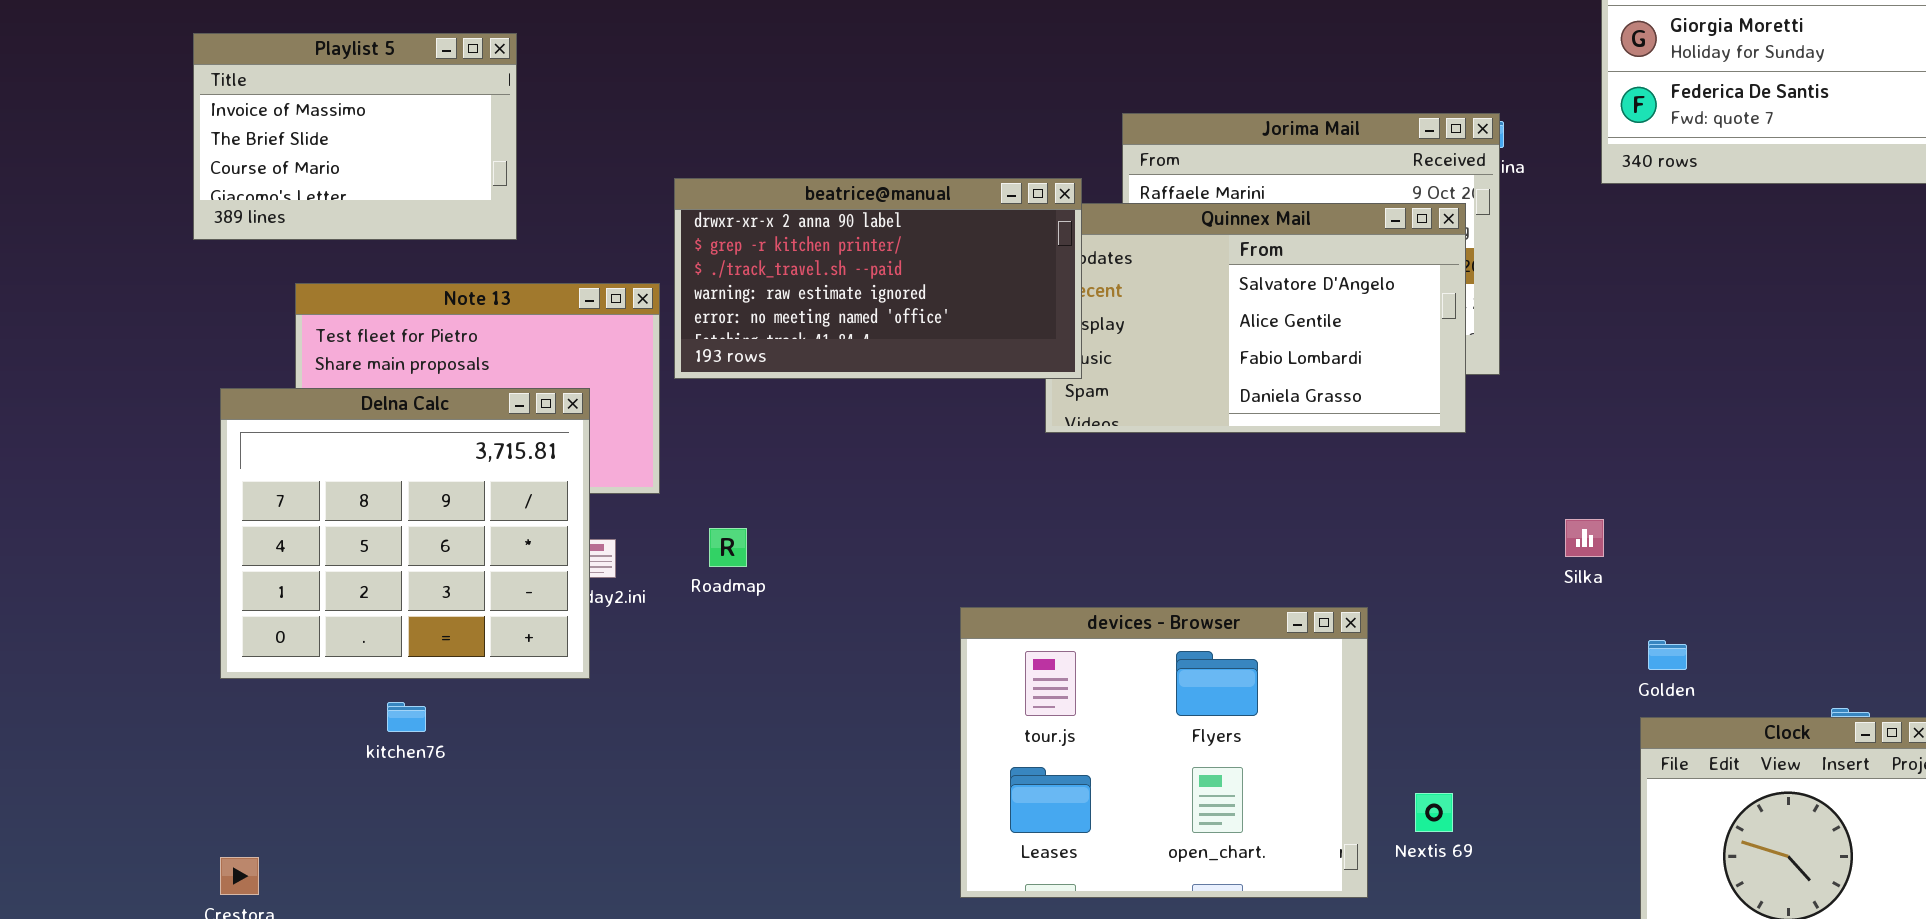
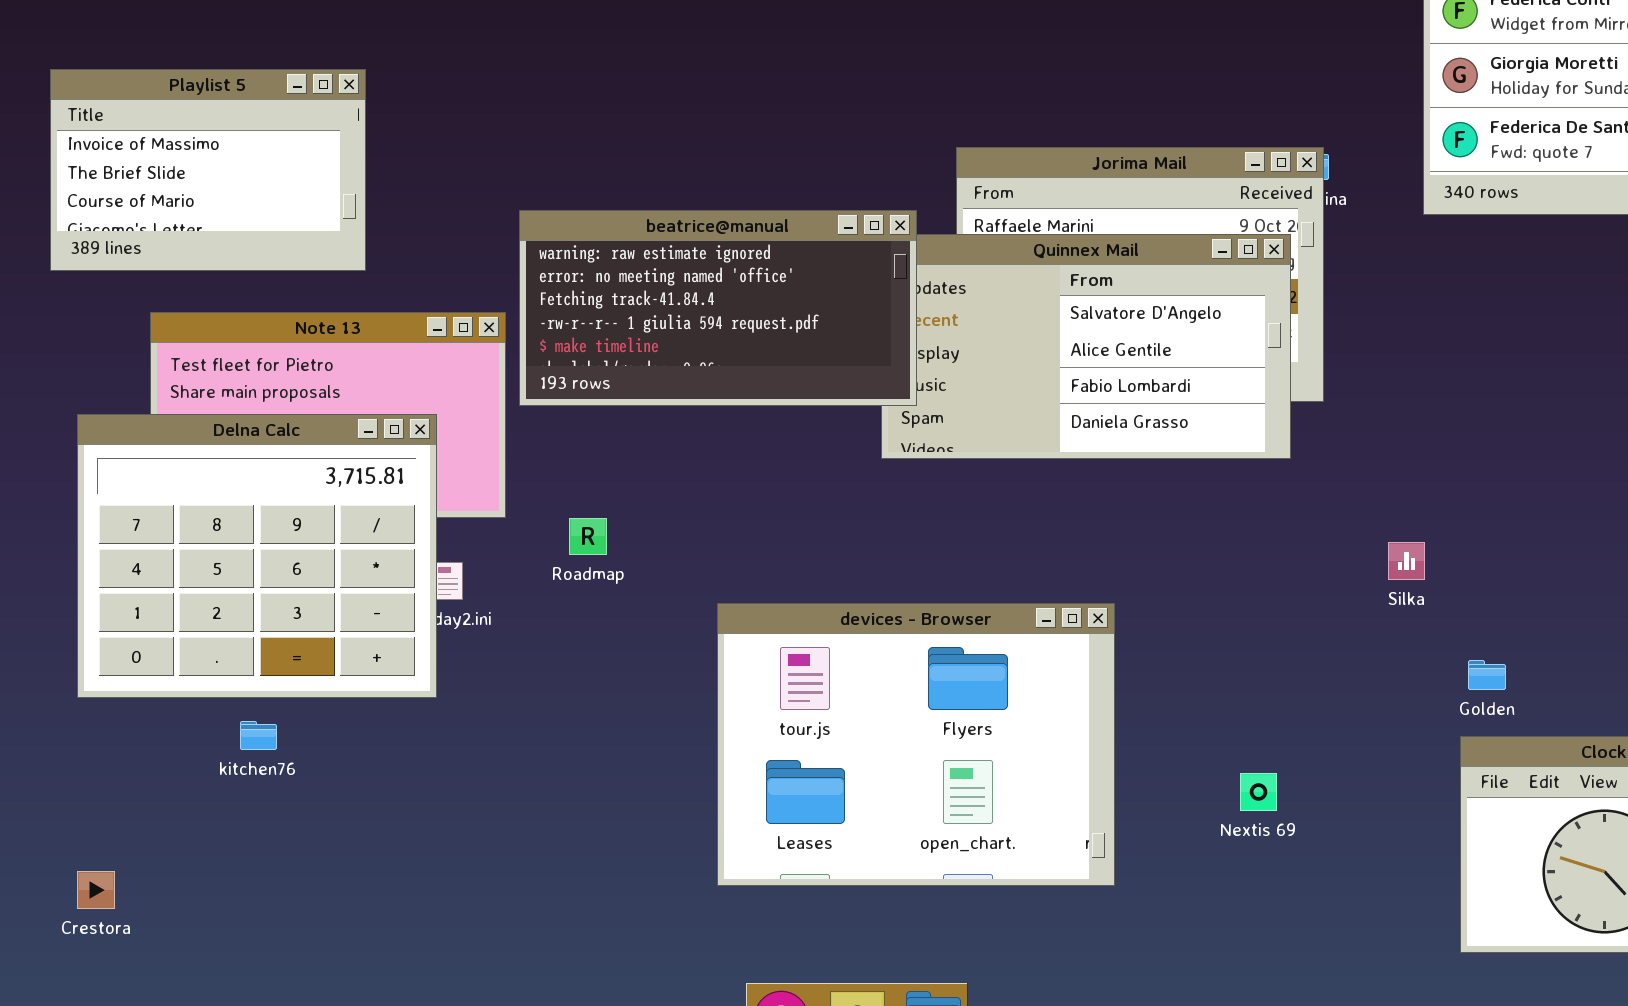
beatrice@manual: [674,178,1082,379] -> [519,210,917,406], scrolled down 3 rows
Roadmap: [709,528,747,567] -> [569,518,607,555], moved
devices - Browser: [960,607,1368,898] -> [717,603,1115,886], moved
Nextis 69: [1415,793,1453,832] -> [1240,773,1277,811], moved

